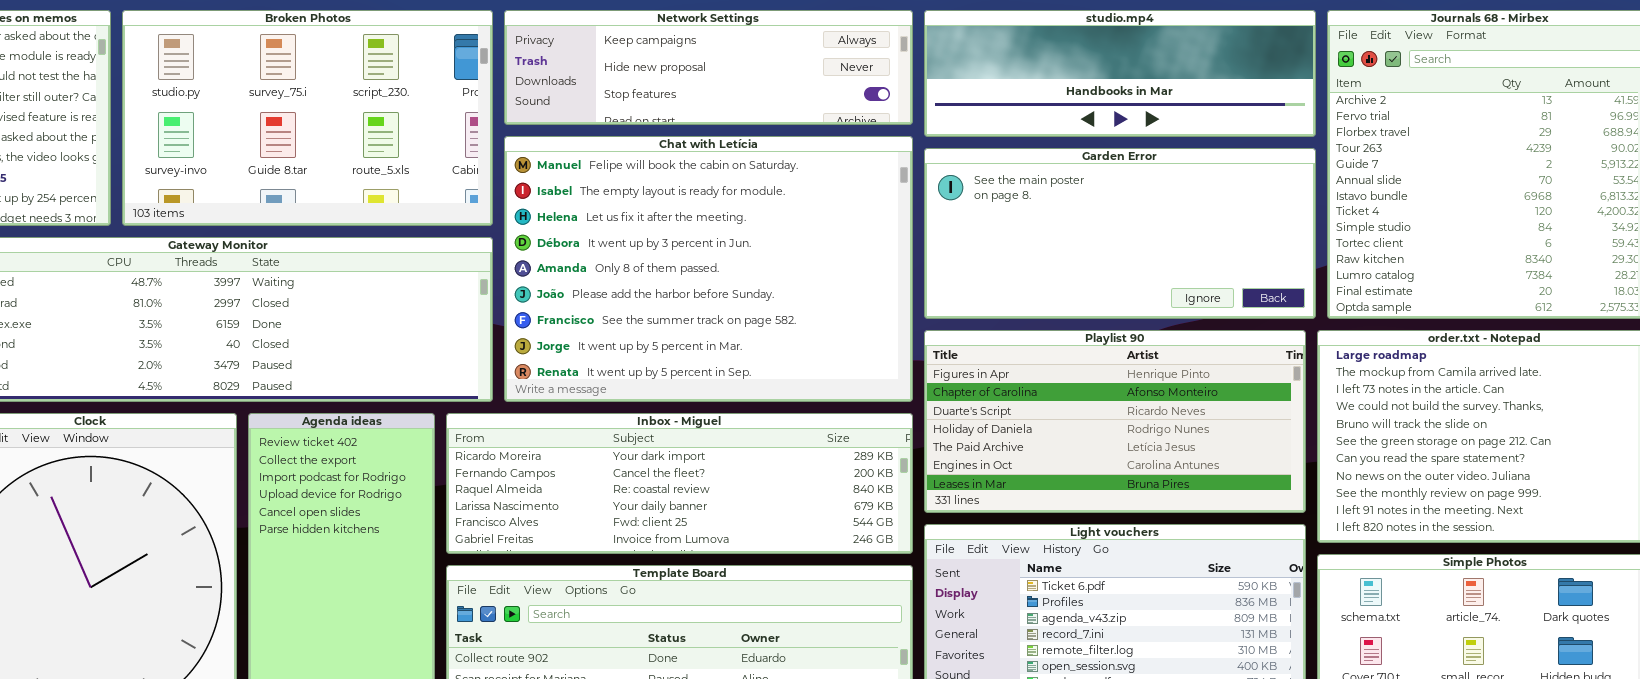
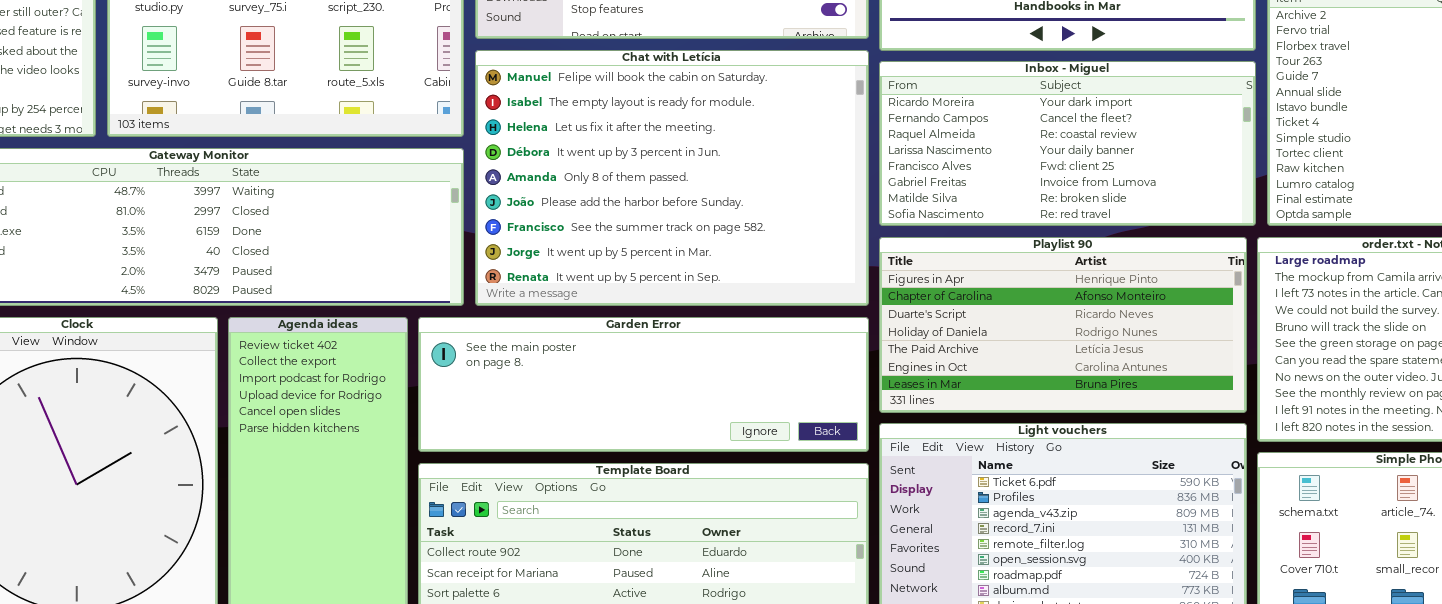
Garden Error: [924,148,1316,319] -> [418,317,869,452], moved, resized
Inbox - Miguel: [446,413,913,554] -> [879,61,1256,226], moved, resized

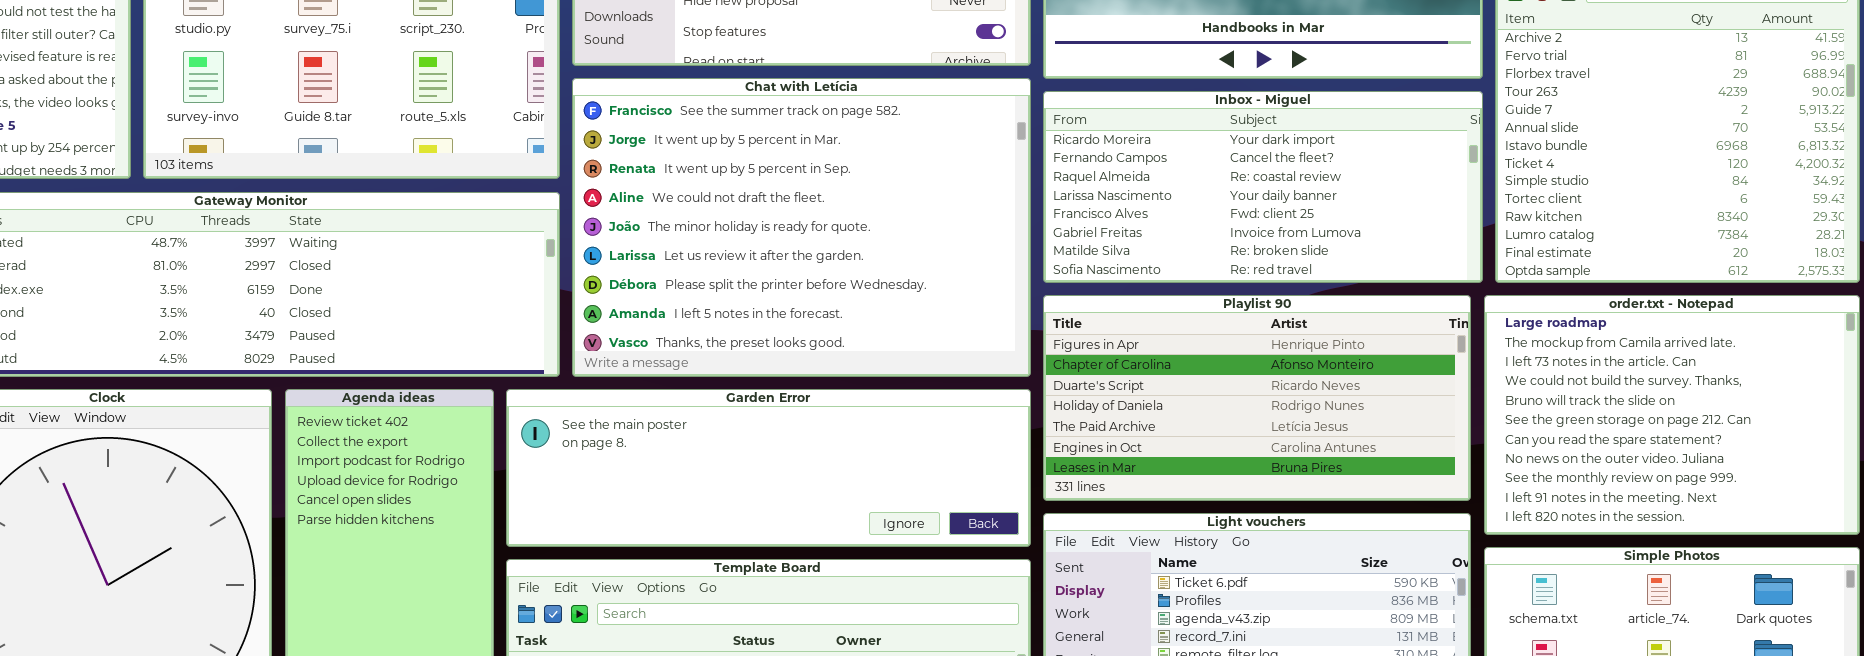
Chat with Letícia: [475,50,869,306] -> [572,78,1031,377], scrolled down 6 rows

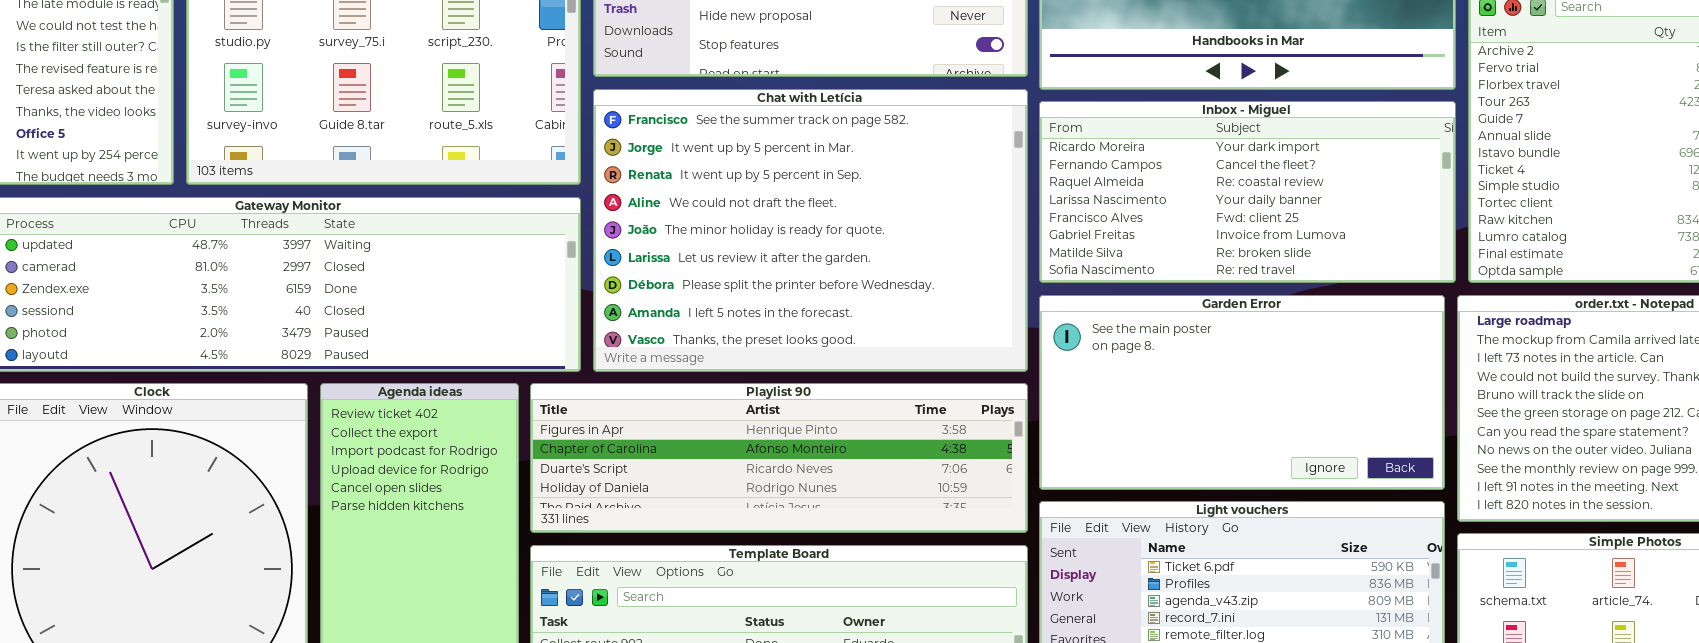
Playlist 90: [1043,295,1471,501] -> [530,383,1028,533], moved, resized
Garden Error: [506,389,1031,547] -> [1039,295,1445,490], moved, resized

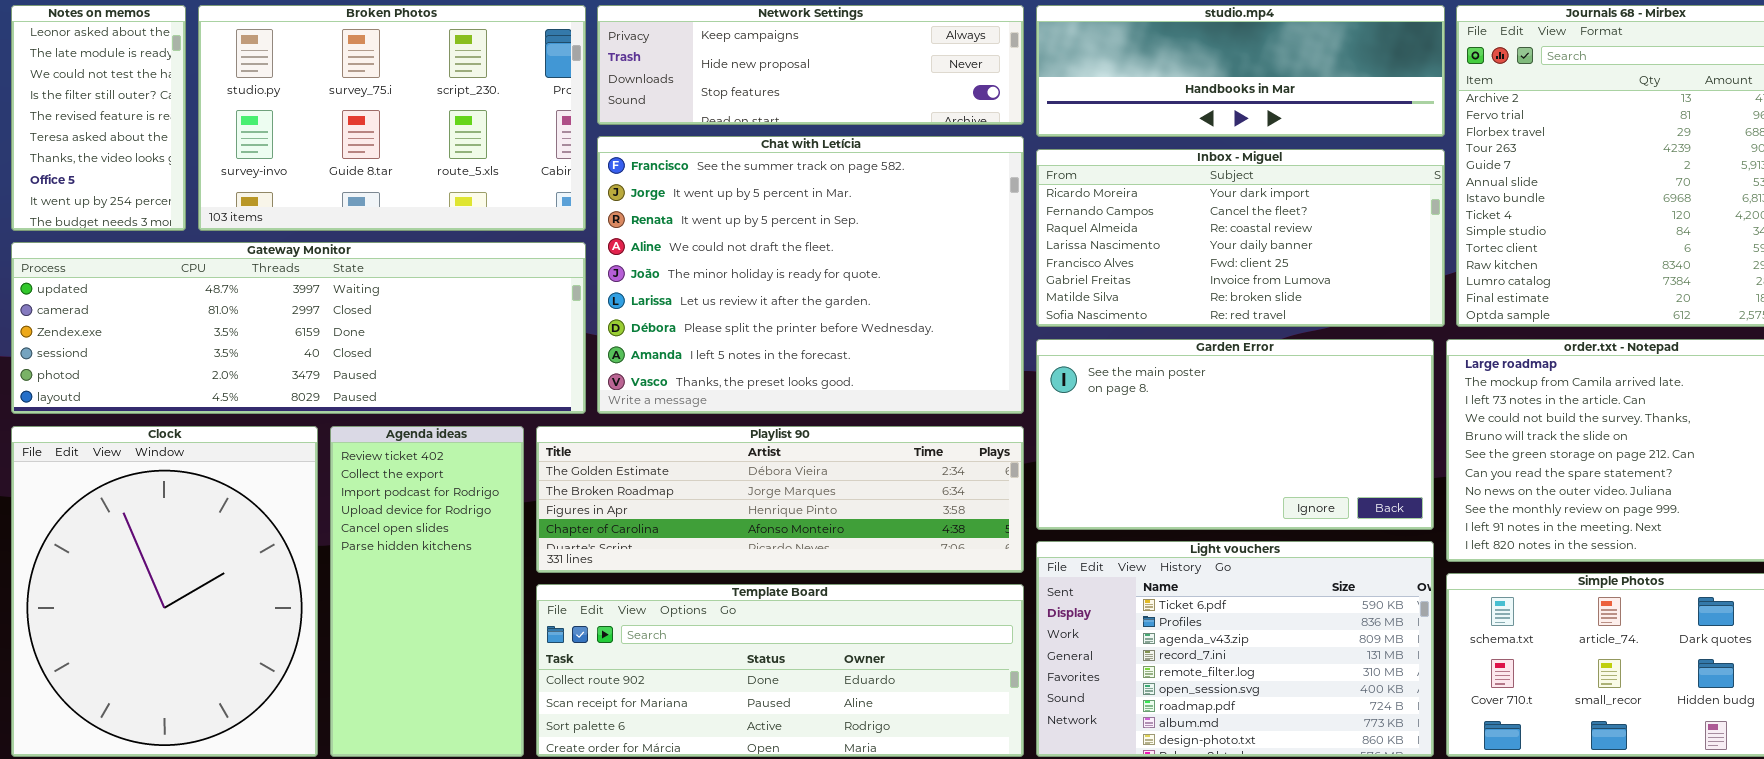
Playlist 90: [530,383,1028,533] -> [536,426,1024,573], scrolled up 2 rows

